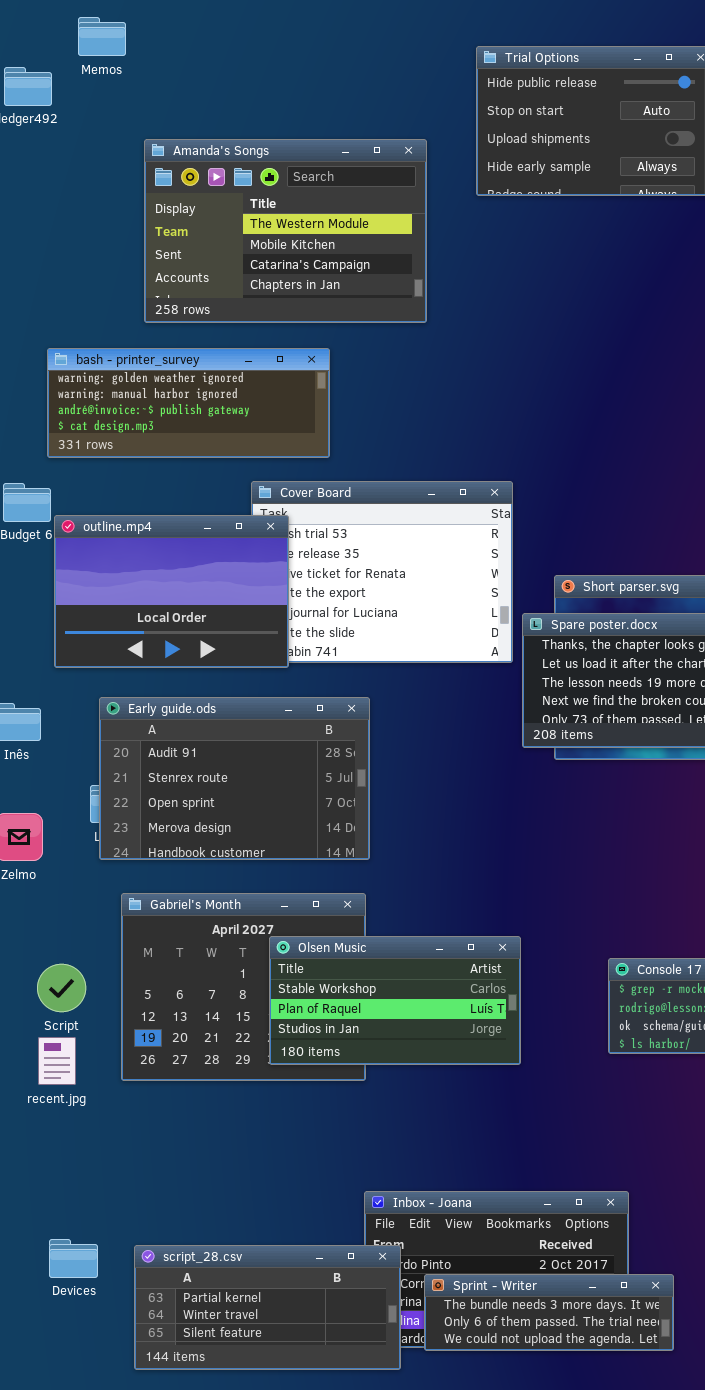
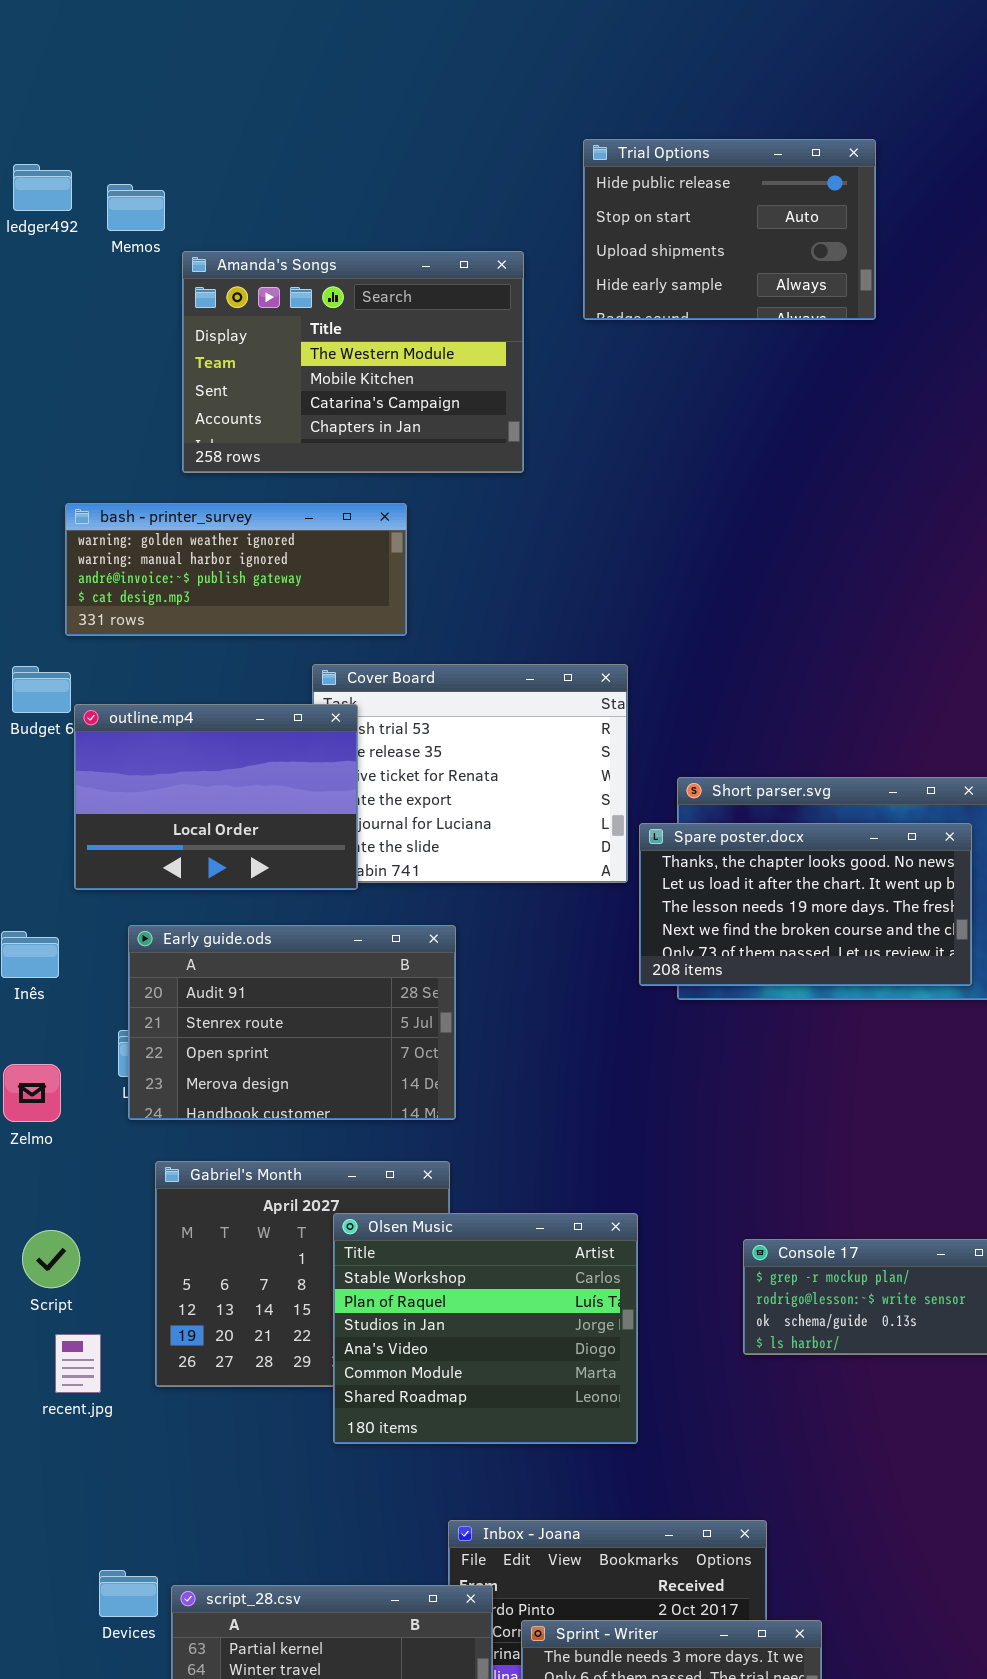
Memos: [78,17,126,56] -> [107,184,165,231], moved
Olsen Music: [269,936,521,1065] -> [333,1213,638,1444], resized
Script: [37,964,86,1012] -> [22,1230,80,1288], moved
Devices: [49,1239,98,1278] -> [99,1570,158,1617], moved

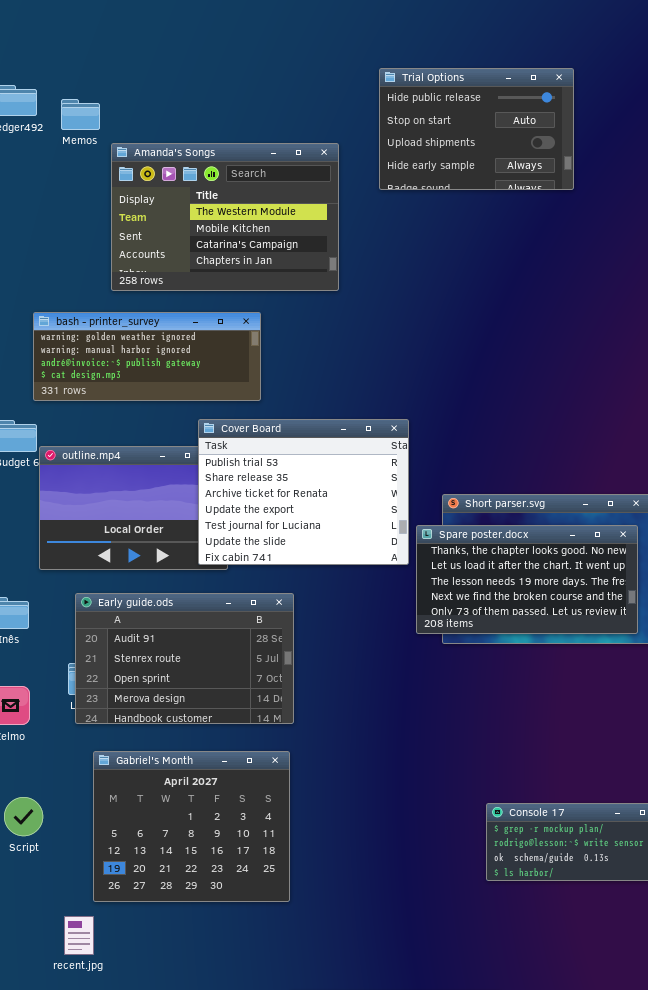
Cover Board: [312,664,628,883] -> [198,419,409,565], raised
Olsen Music: [333,1213,638,1444] -> none, closed
recent.jpg: [55,1334,101,1393] -> [64,916,94,955], moved

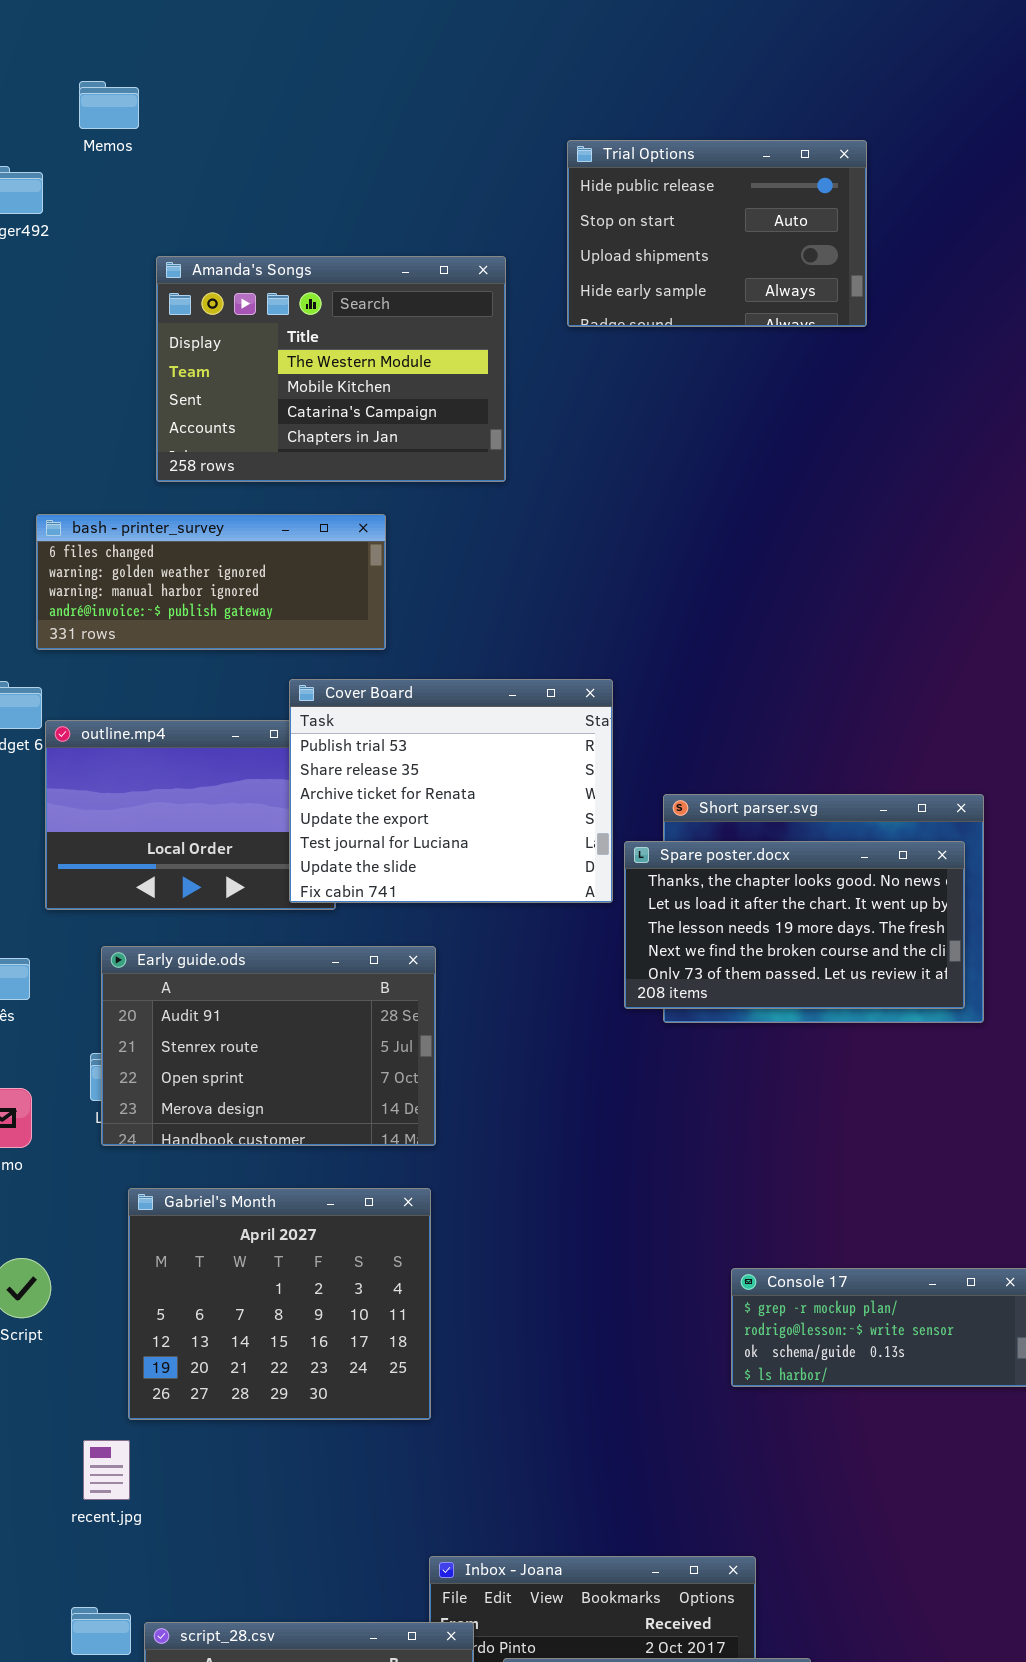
Memos: [61,99,100,130] -> [79,81,139,129], moved
bash - printer_survey: [33,312,261,401] -> [36,514,386,650], scrolled up 1 row

